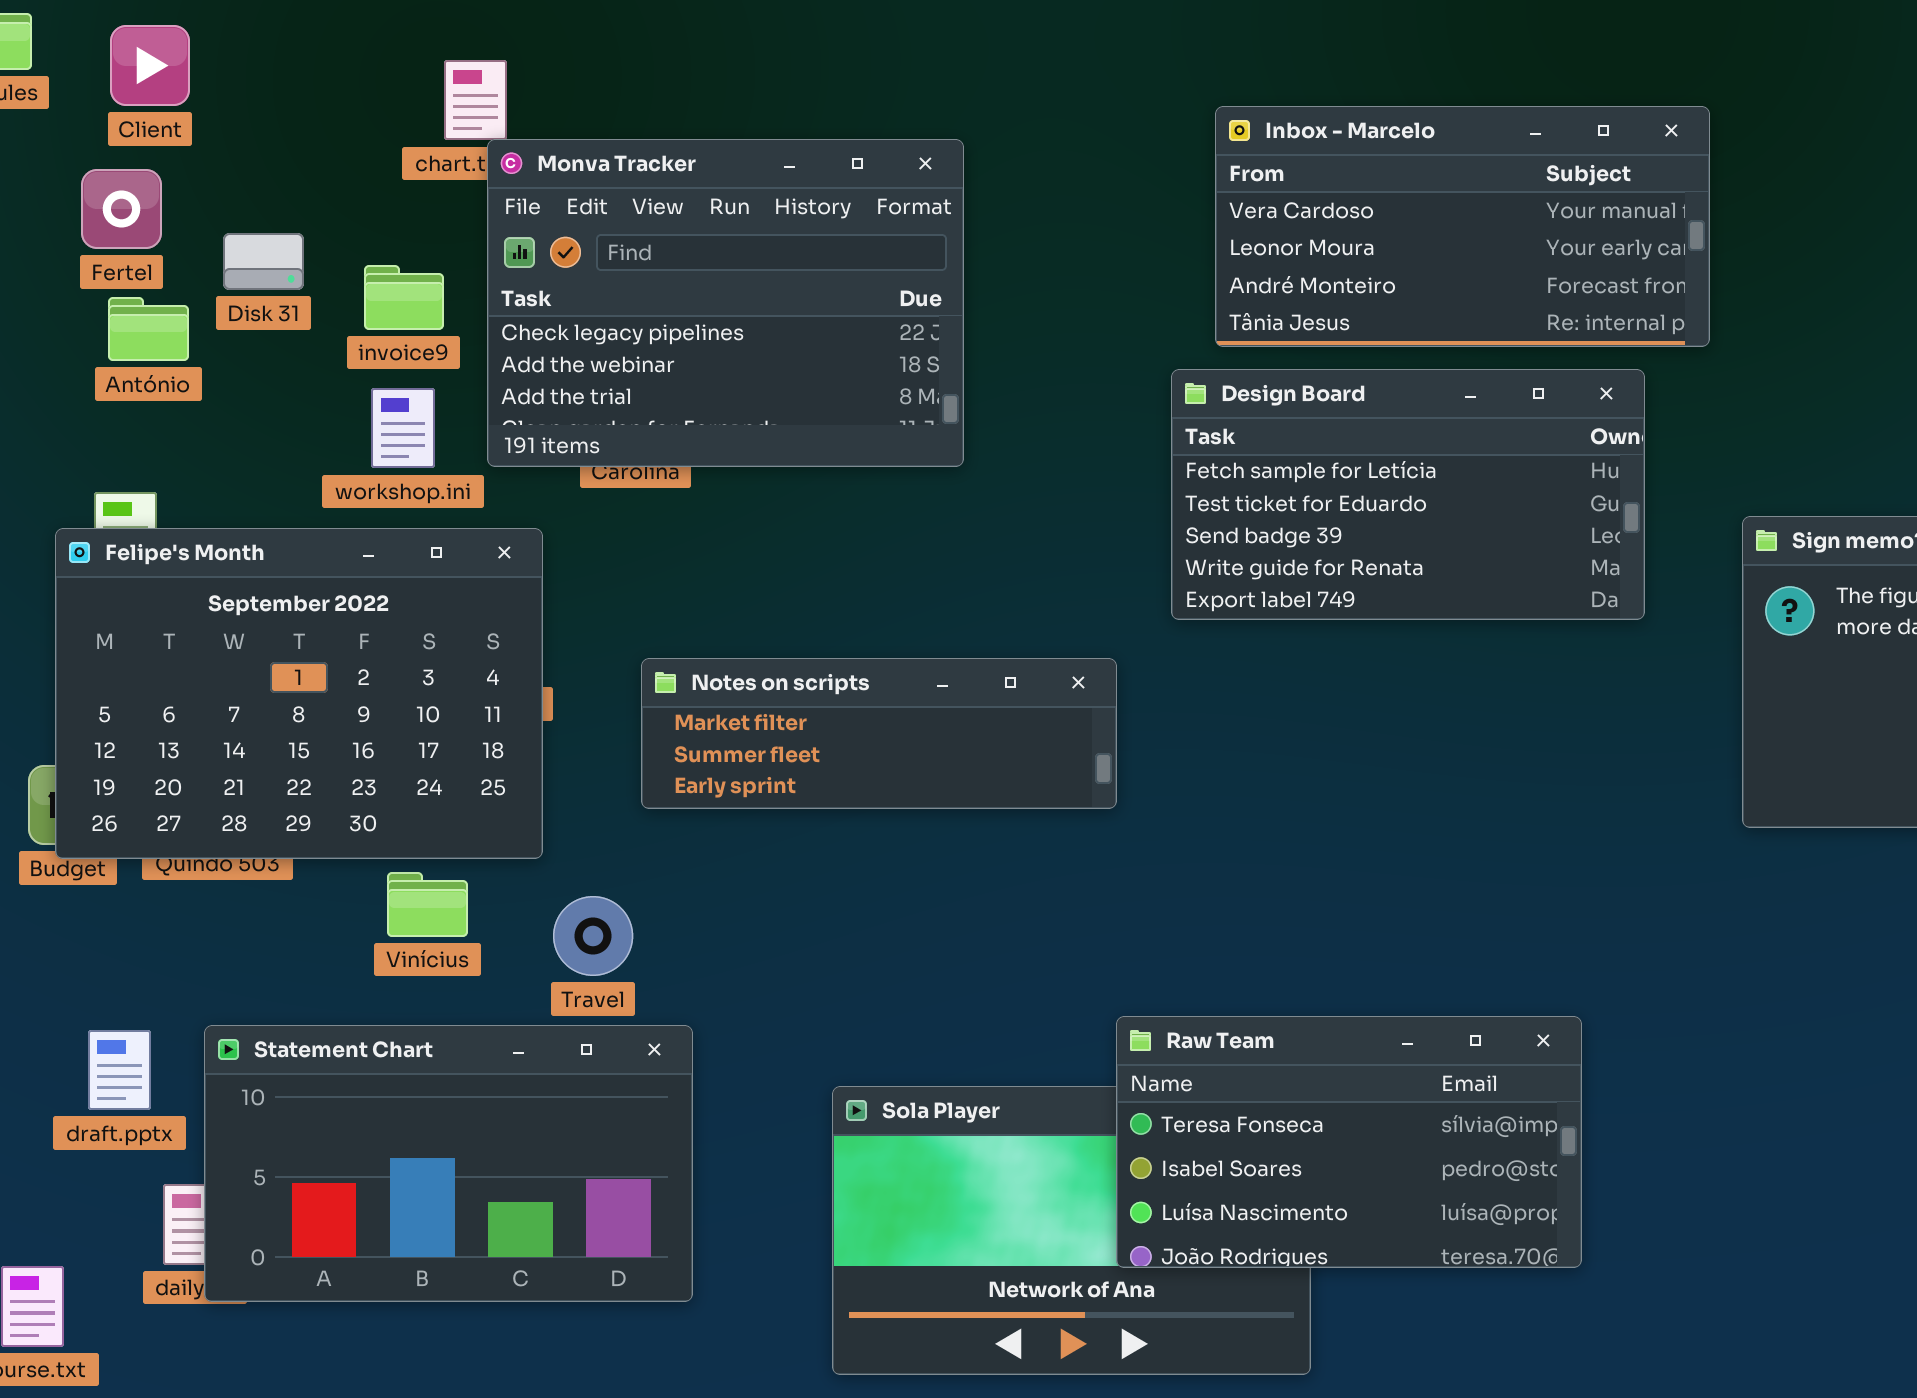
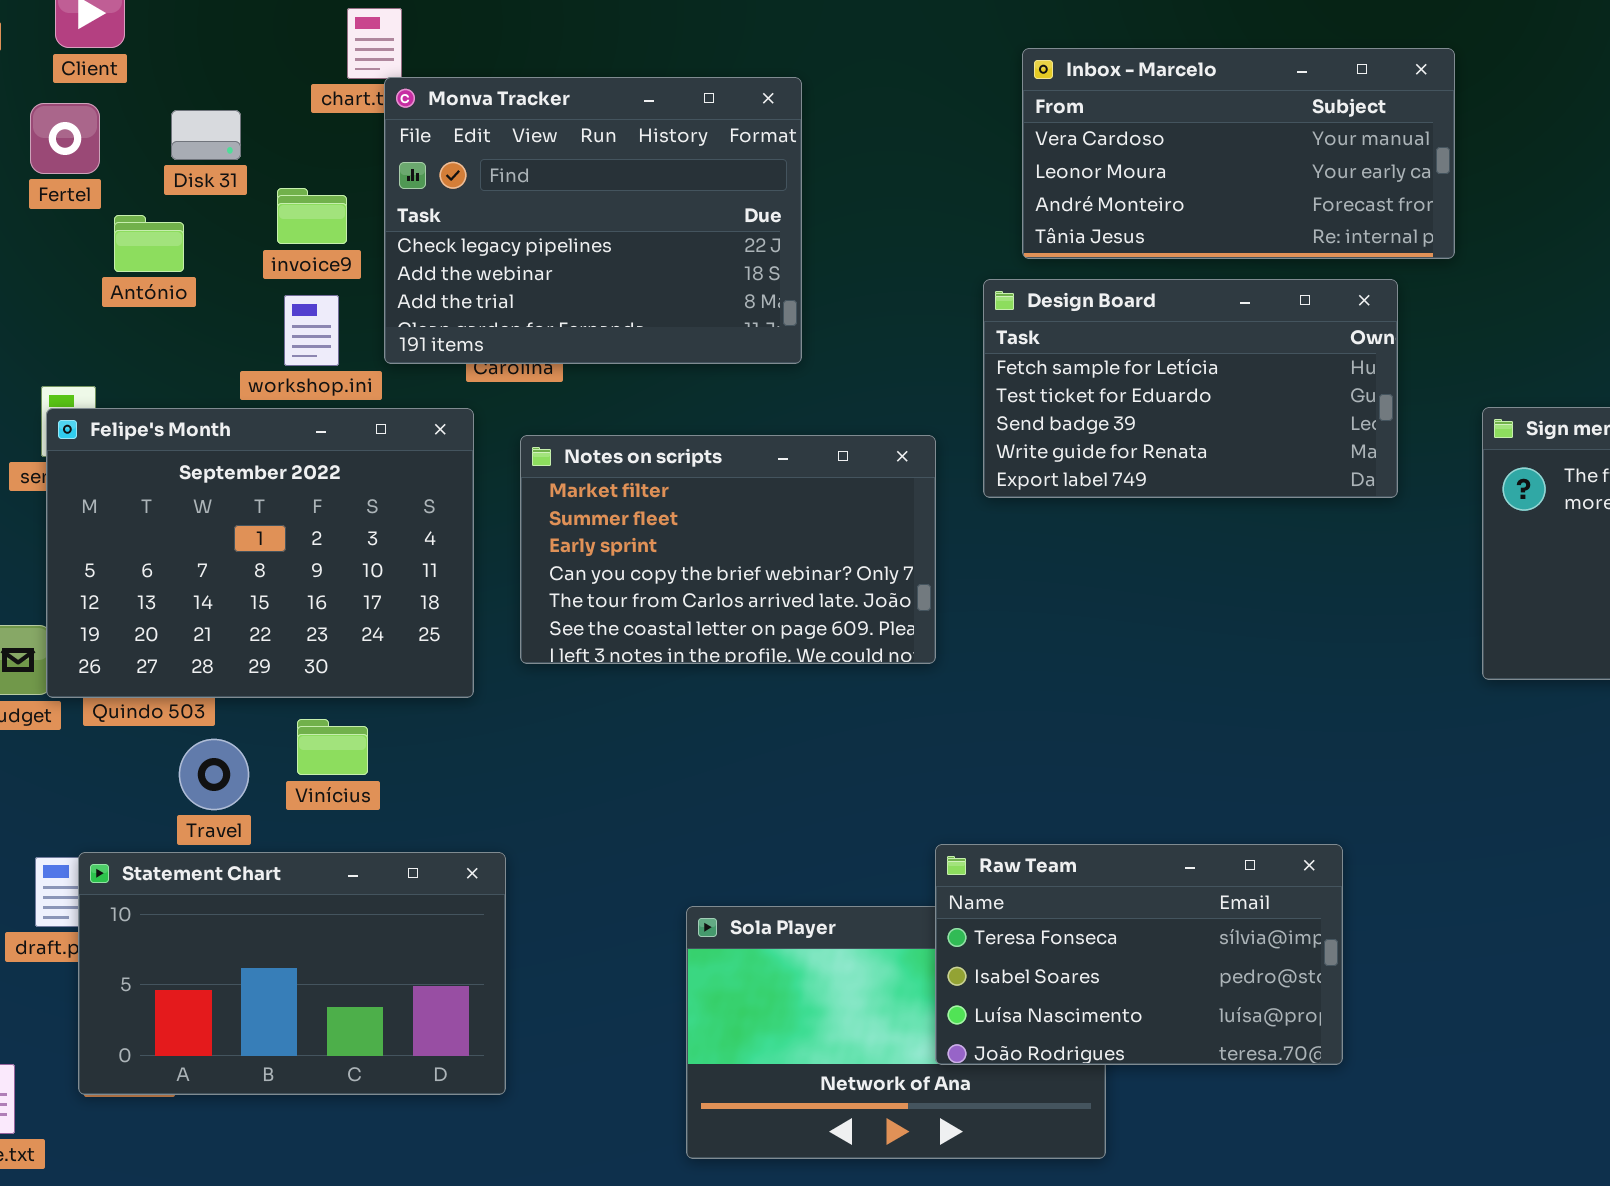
Disk 31: [223,233,304,290] -> [171,110,241,160], moved
António: [108,297,189,361] -> [114,215,184,272], moved
Felipe's Month: [55,528,543,859] -> [46,408,474,698], moved
Notes on scripts: [641,658,1117,809] -> [520,435,936,664], resized
Travel: [553,896,633,976] -> [179,739,249,810], moved
Statement Chart: [204,1025,693,1302] -> [78,852,506,1095], moved

